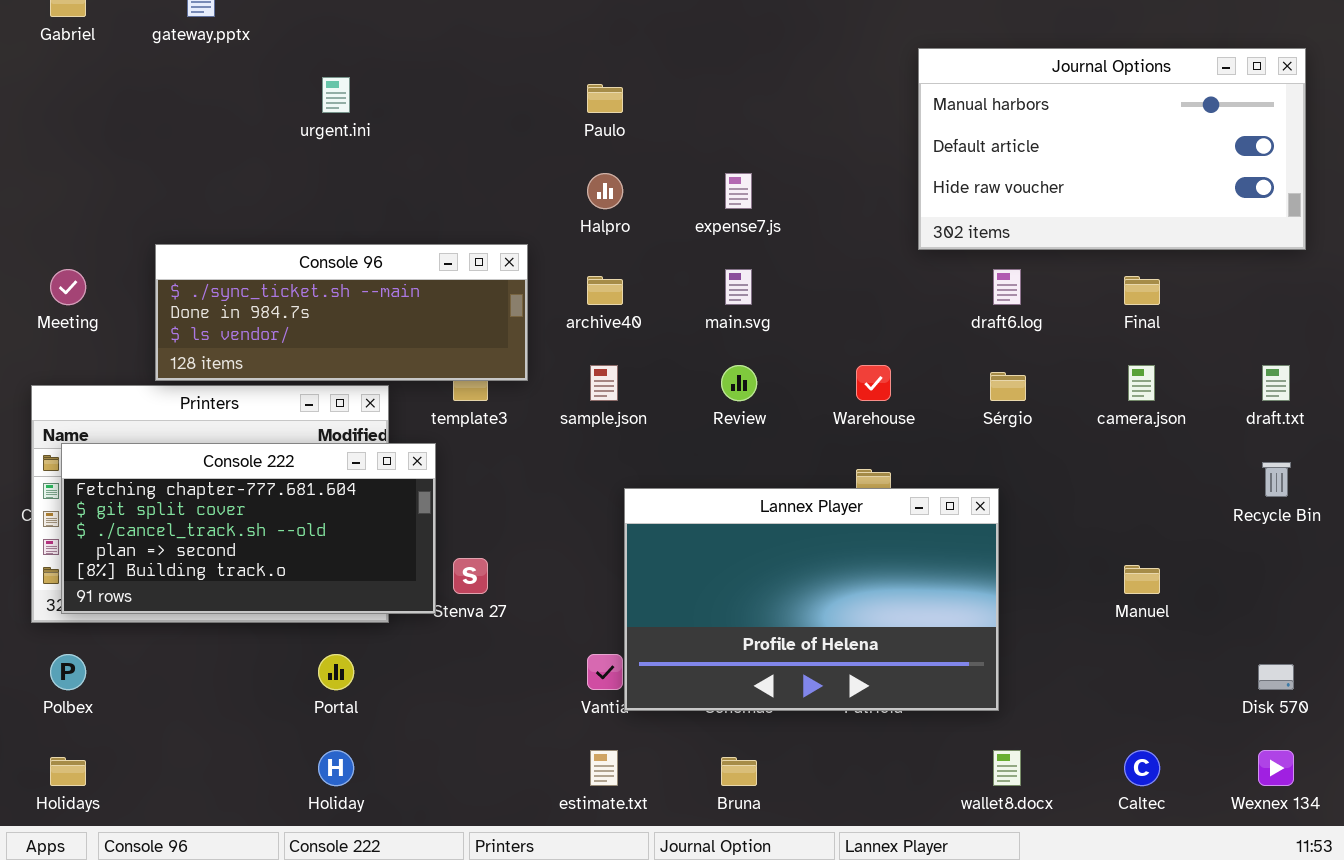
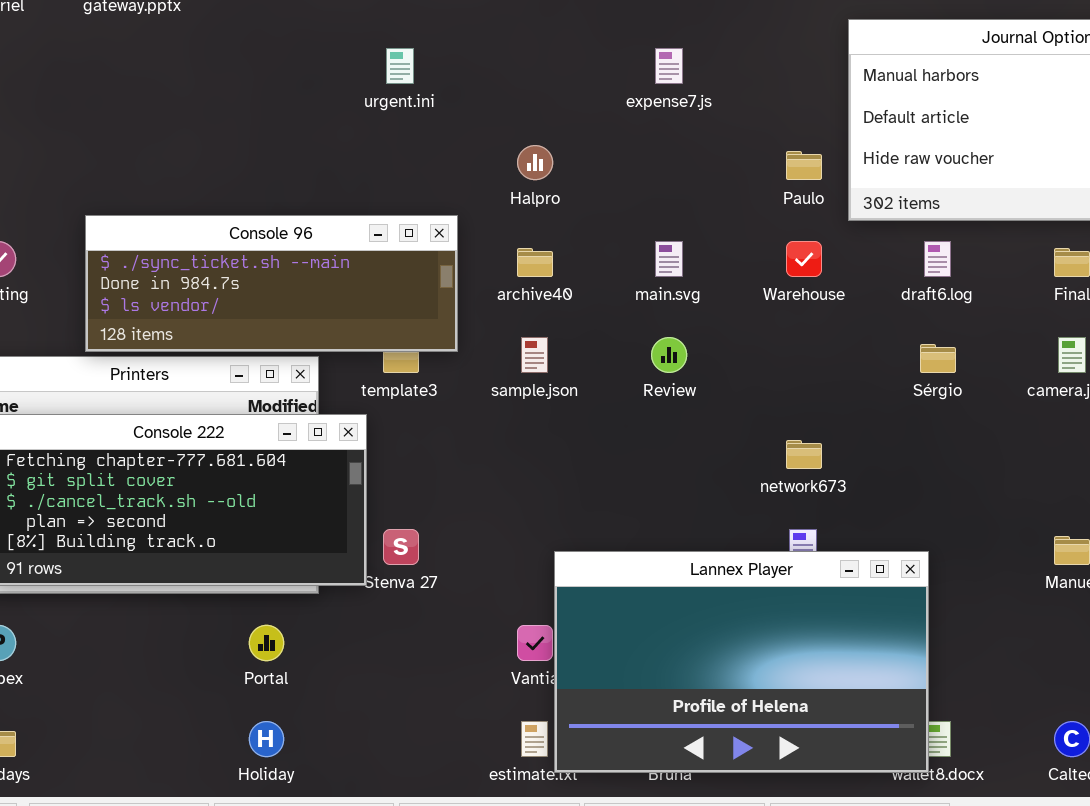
urgent.ini: [322,77,350,113] -> [386,48,414,84], moved
Paulo: [587,84,623,113] -> [786,151,822,180], moved
expense7.js: [725,173,752,209] -> [655,48,683,84], moved
Warehouse: [856,365,891,401] -> [786,241,822,277], moved
Lannex Player: [624,488,999,711] -> [554,551,929,773], moved

